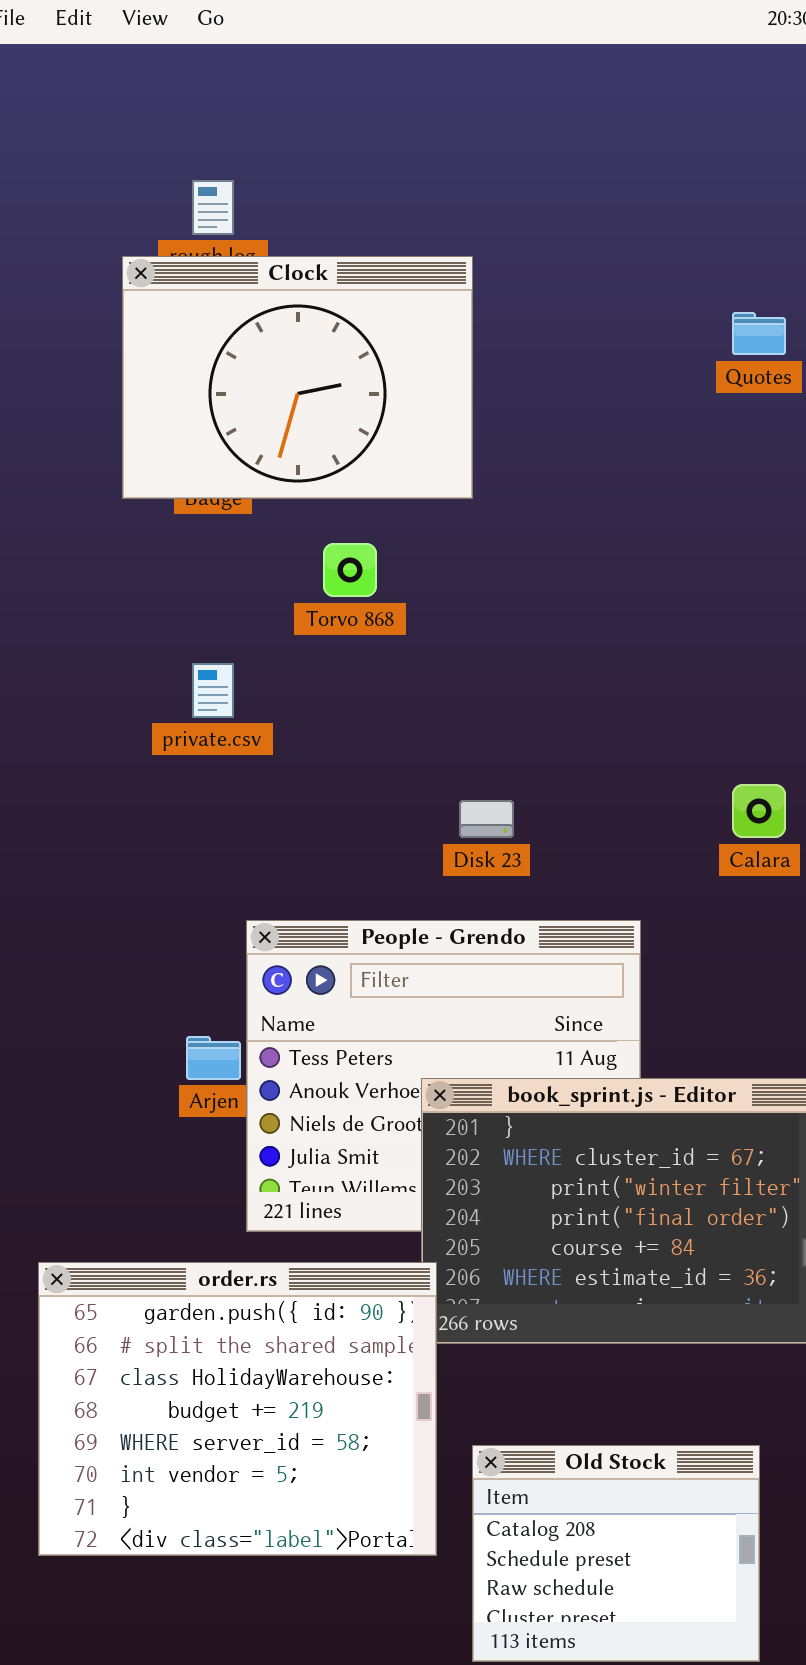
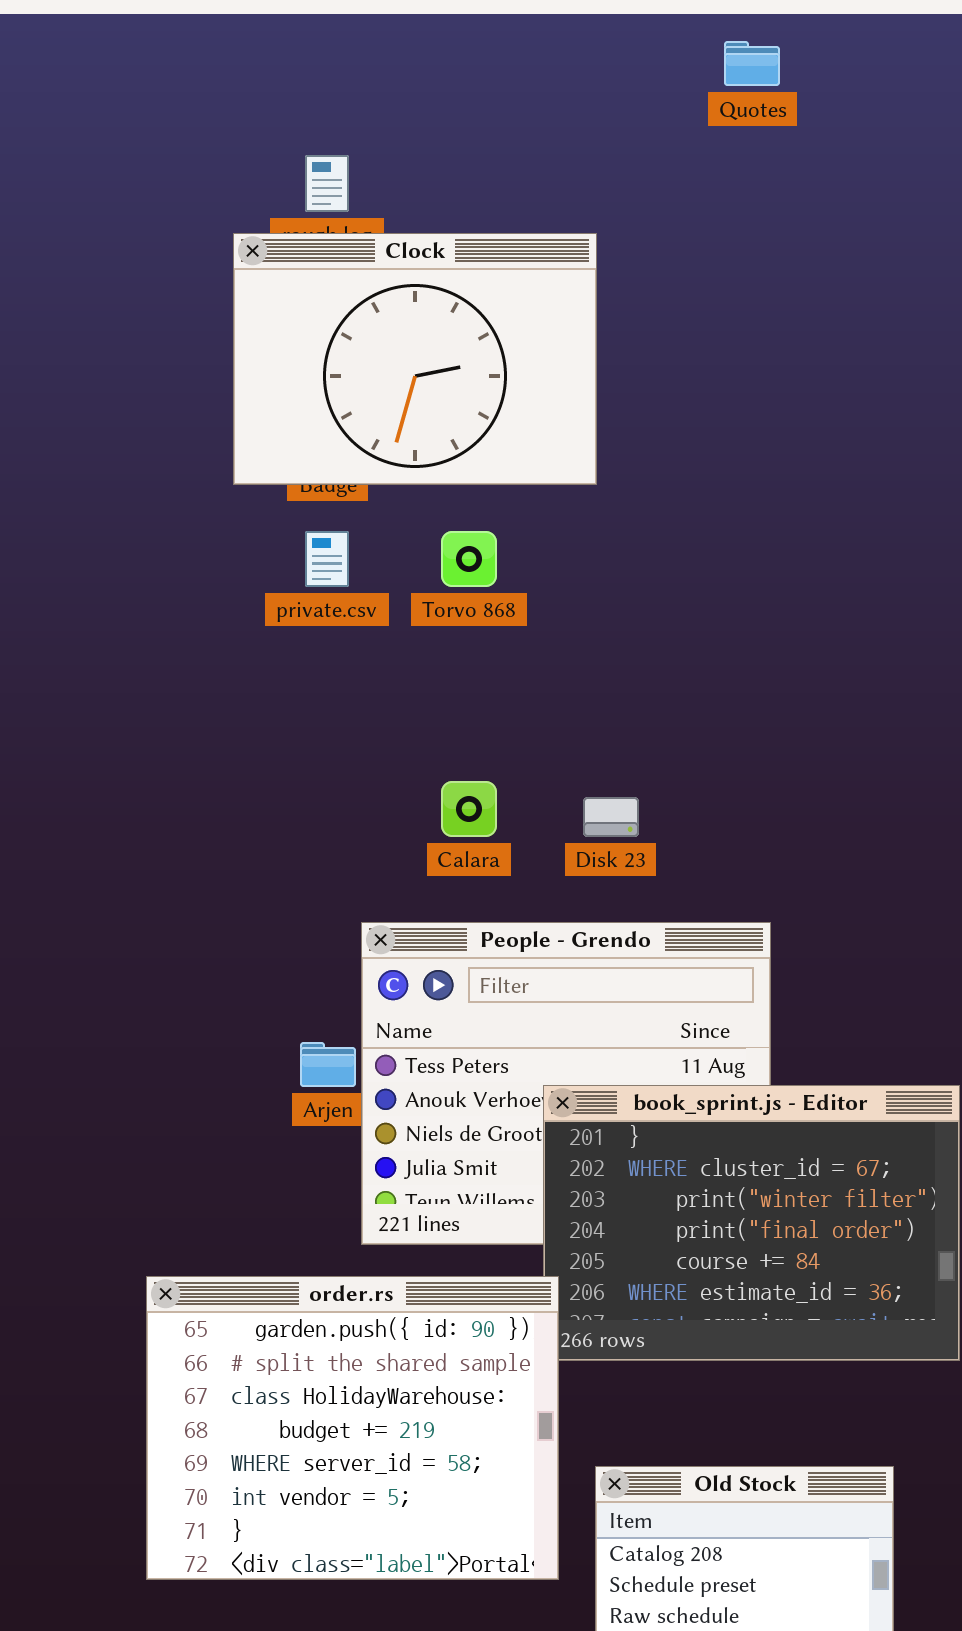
Quotes: [732,312,786,355] -> [724,41,780,86], moved
private.csv: [192,663,234,718] -> [305,531,349,587], moved
Calara: [732,784,786,838] -> [441,781,497,837], moved

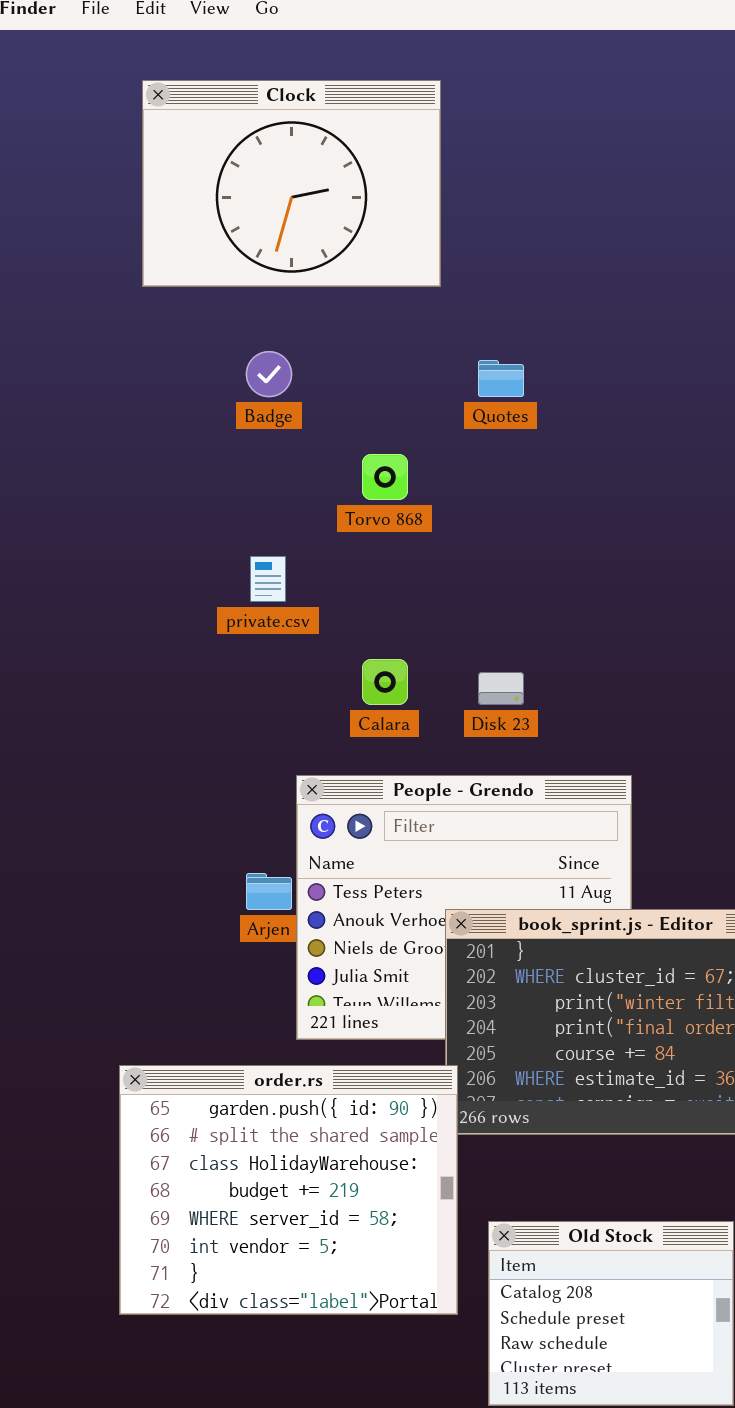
Quotes: [724,41,780,86] -> [478,360,524,397], moved
Clock: [233,233,597,485] -> [142,80,441,287], moved
private.csv: [305,531,349,587] -> [250,556,286,602], moved

